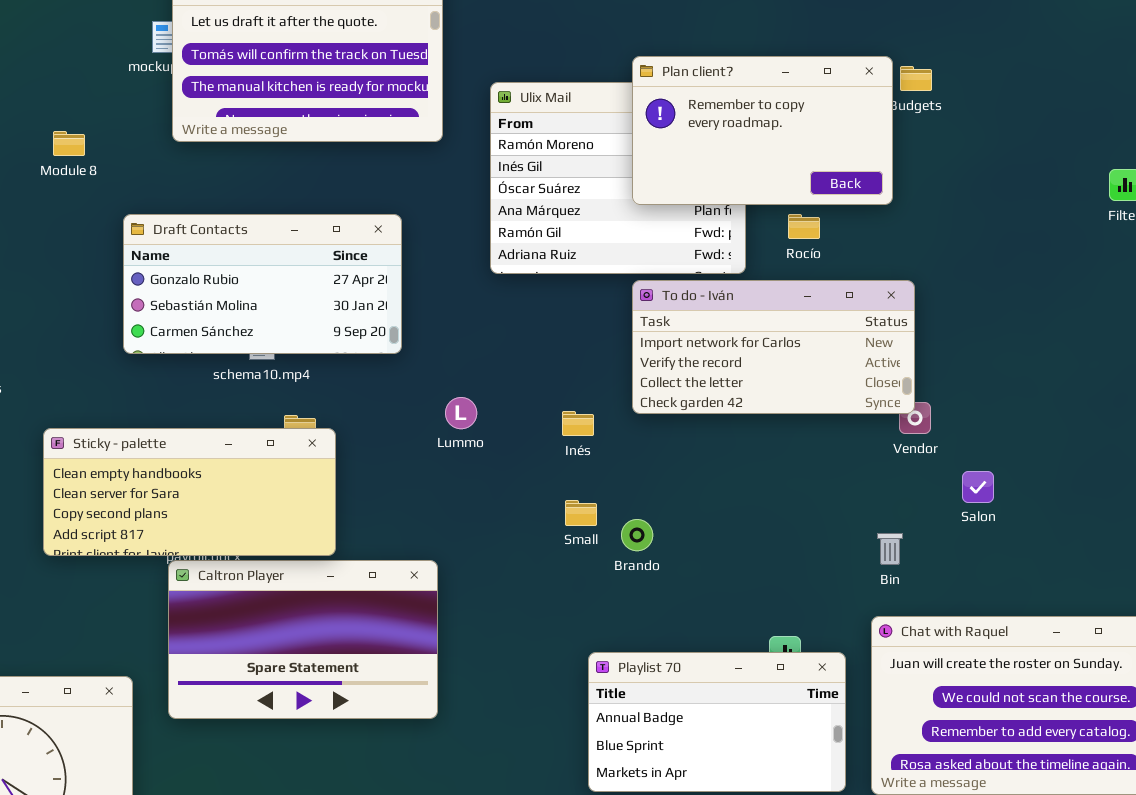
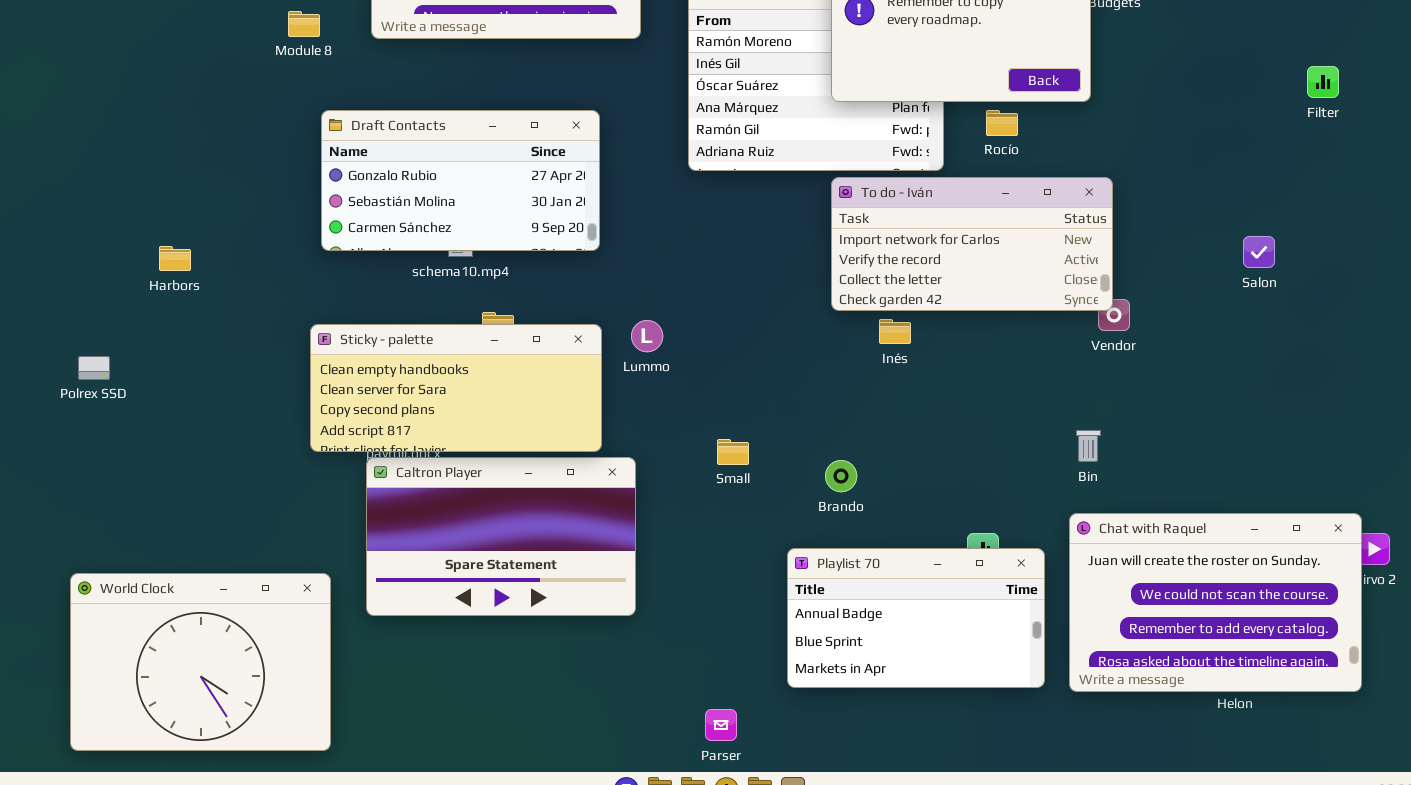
Module 8: [53,131,85,156] -> [288,11,320,37], moved
Lummo: [445,397,477,429] -> [631,320,663,352], moved
Inés: [562,411,594,436] -> [879,319,911,344], moved
Sticky - palette: [43,428,336,556] -> [310,324,602,452], moved
Salon: [962,471,994,503] -> [1243,236,1275,268], moved
Small: [565,500,597,526] -> [717,439,749,465], moved
Brando: [621,519,653,551] -> [825,460,857,492], moved

